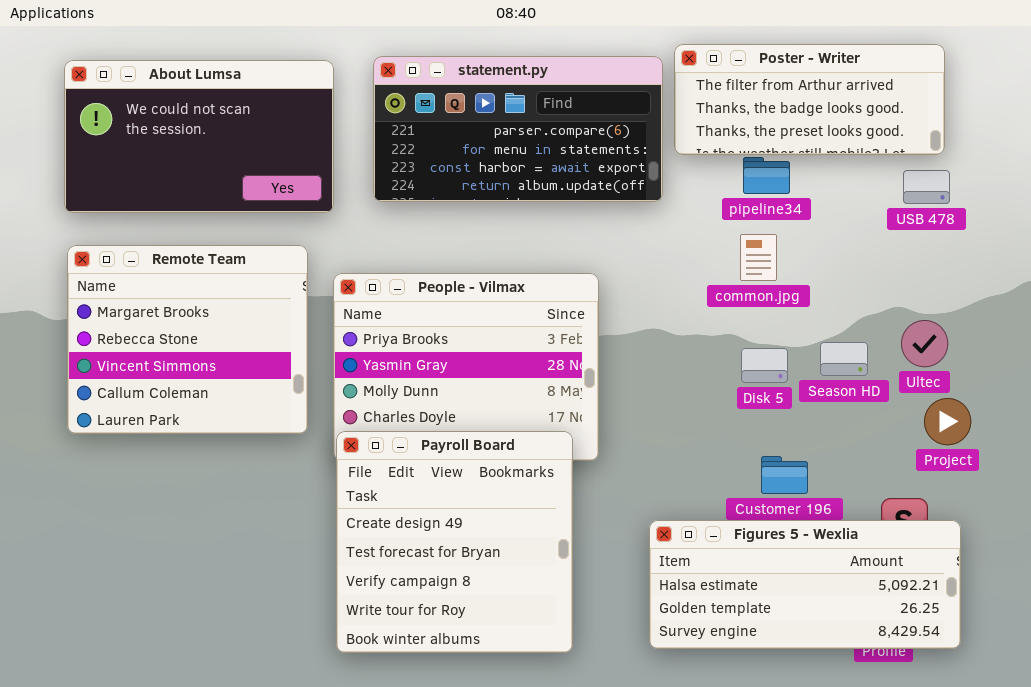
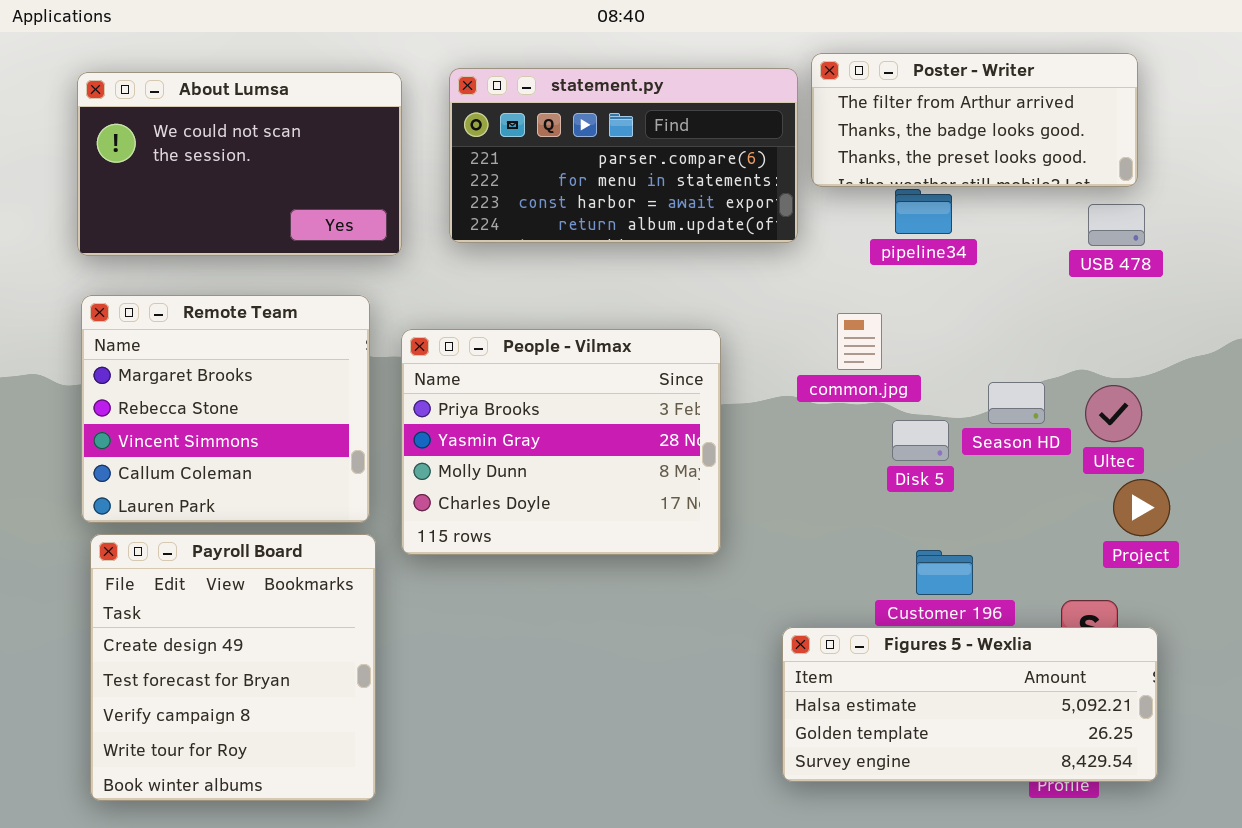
common.jpg: [740,234,777,281] -> [837,313,882,370], moved
Season HD: [820,342,868,376] -> [988,382,1045,424], moved
Payroll Board: [336,431,573,653] -> [90,534,376,801], moved

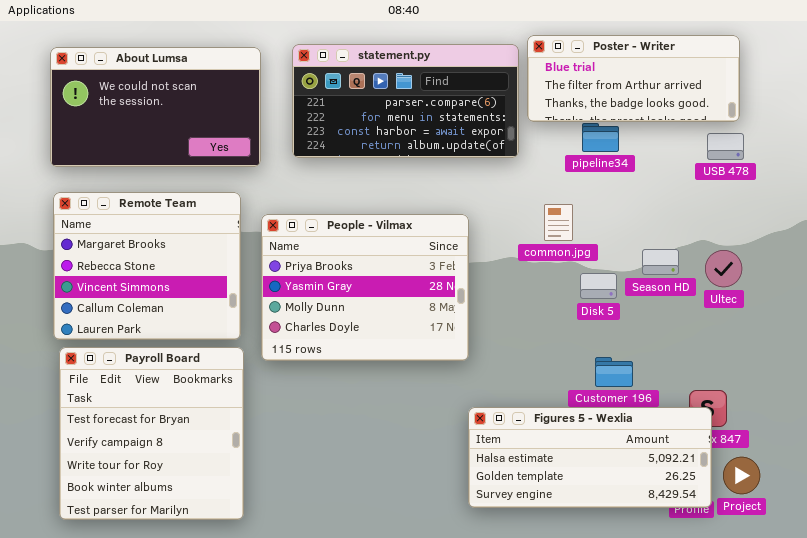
Poster - Writer: [811,53,1138,187] -> [527,35,740,122], scrolled up 1 row
Project: [1113,479,1170,536] -> [723,457,760,494], moved
Payroll Board: [90,534,376,801] -> [59,347,244,520], scrolled down 1 row
Figures 5 - Wexlia: [782,627,1158,782] -> [468,407,712,508], moved

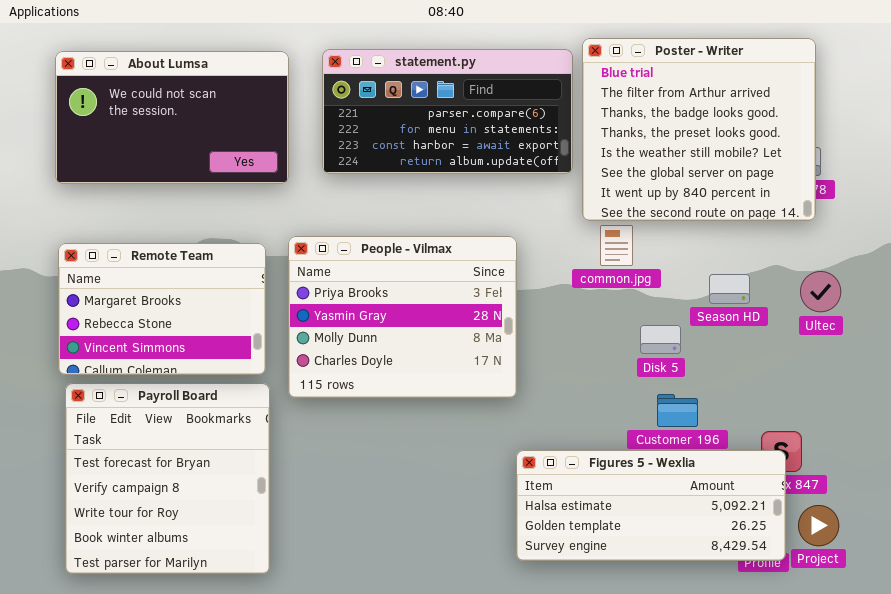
Poster - Writer: [527,35,740,122] -> [582,38,816,221], resized
Remote Team: [53,192,241,340] -> [58,243,266,375], resized
Ultec: [705,250,742,287] -> [800,271,841,312], moved
Disk 5: [580,273,617,299] -> [640,325,681,354], moved

